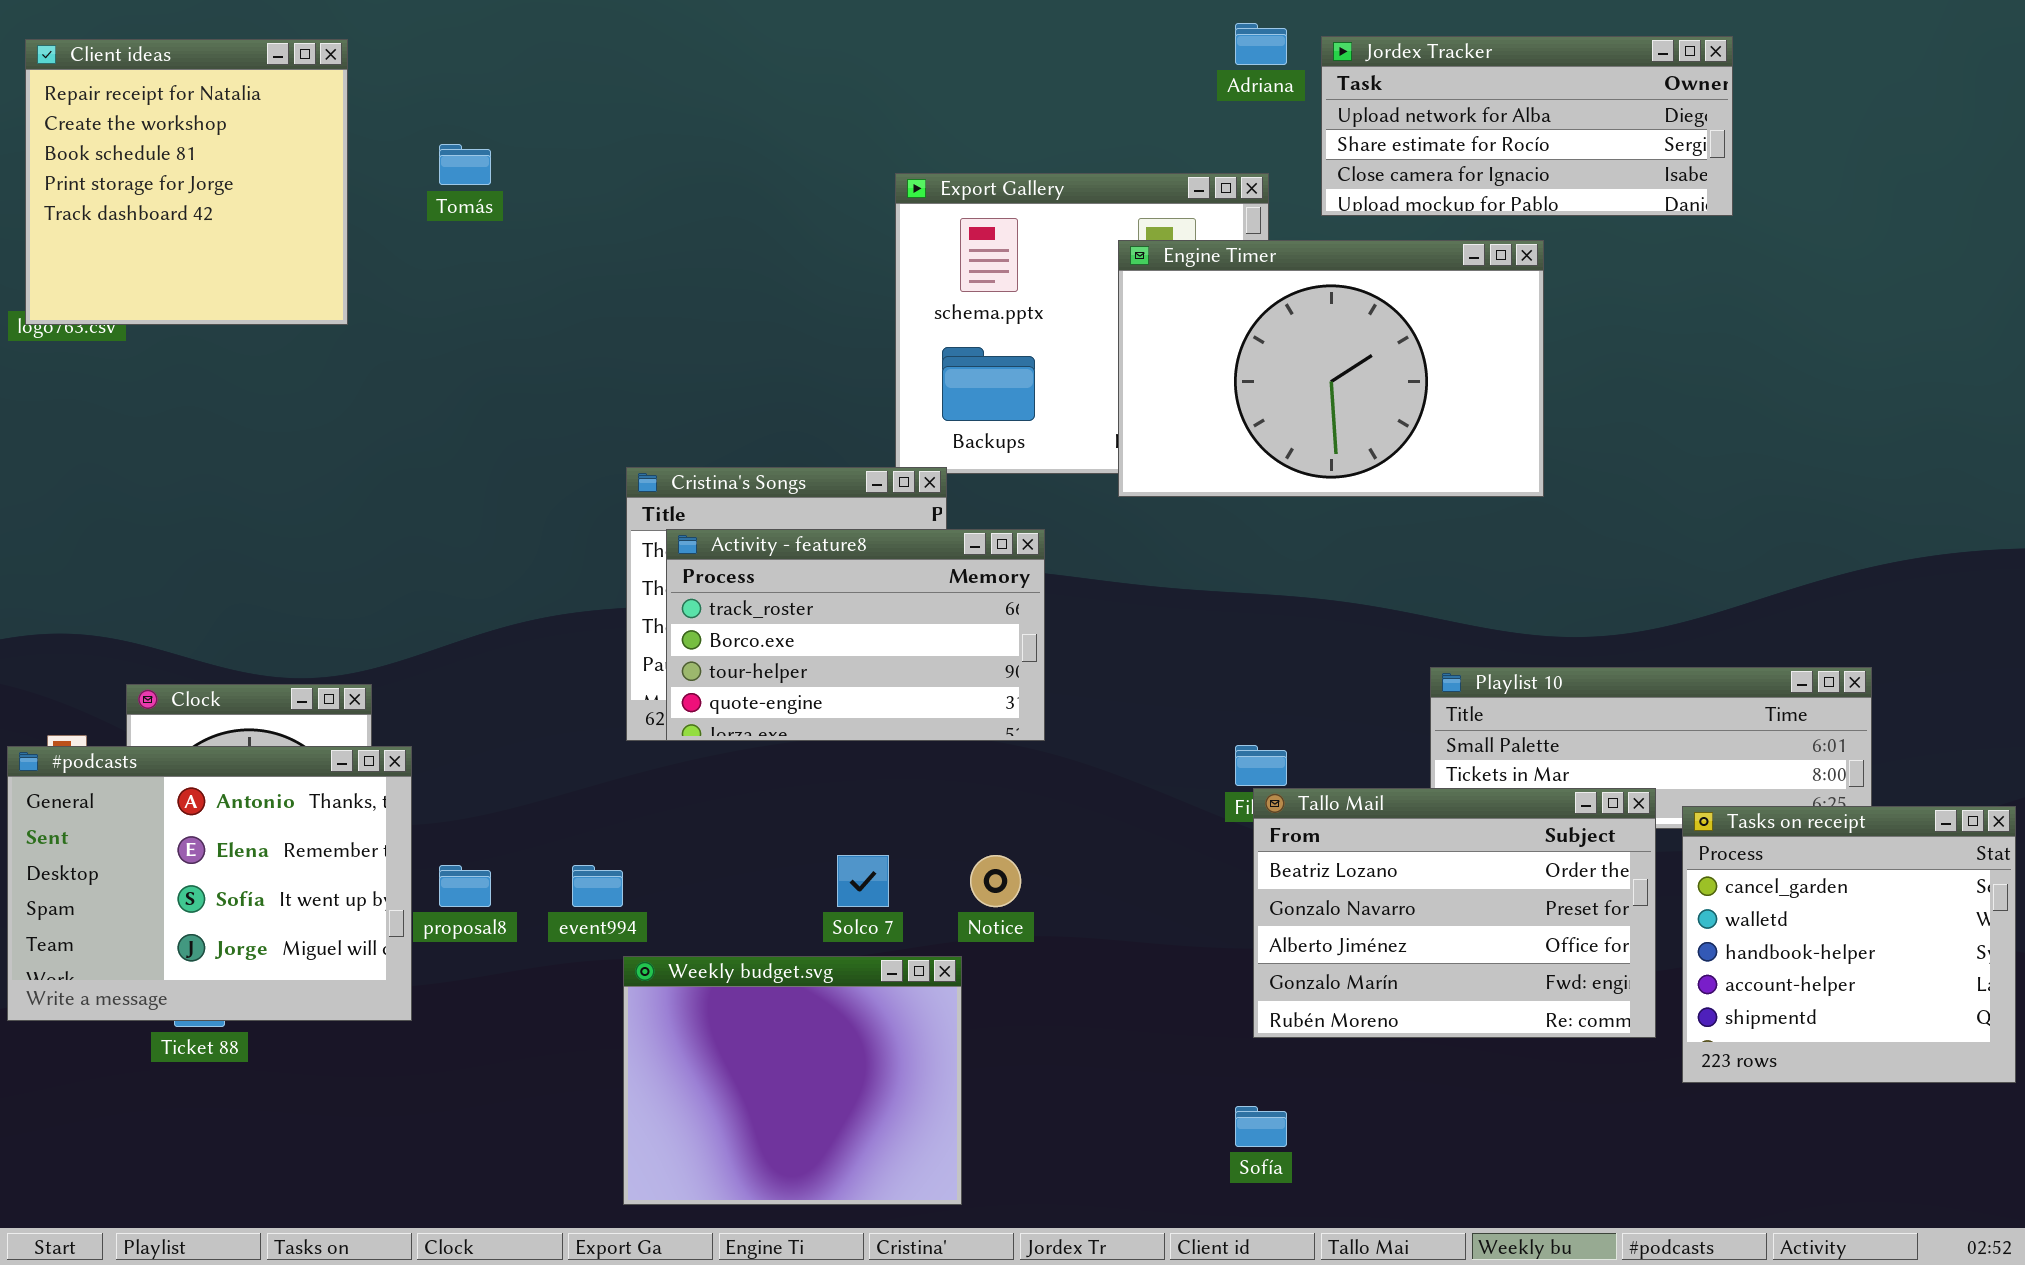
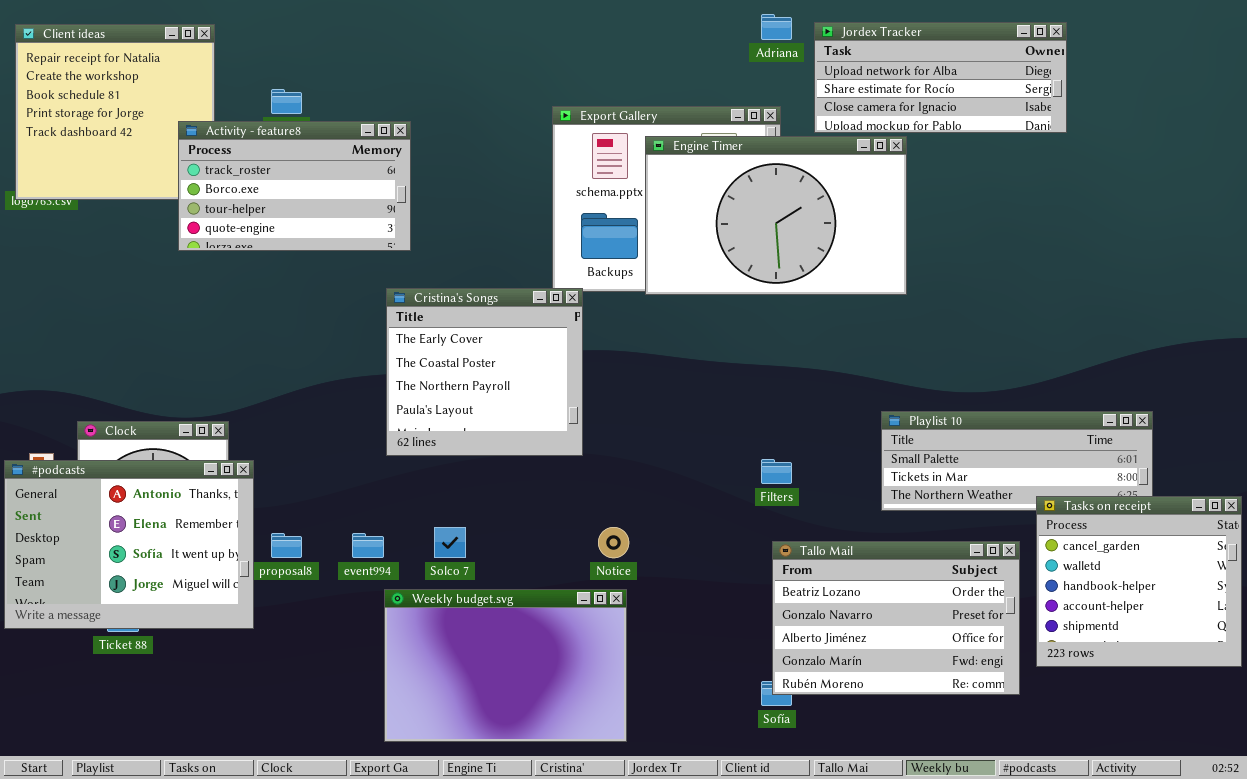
Engine Timer: [1118,240,1544,497] -> [645,136,907,295], moved
Activity - feature8: [666,529,1045,741] -> [178,121,411,251], moved
Tallo Mail: [1253,788,1656,1038] -> [772,541,1020,695], moved
Solco 7: [837,855,889,907] -> [434,527,466,558], moved
Weekly budget.svg: [623,956,962,1205] -> [384,589,627,742], resized

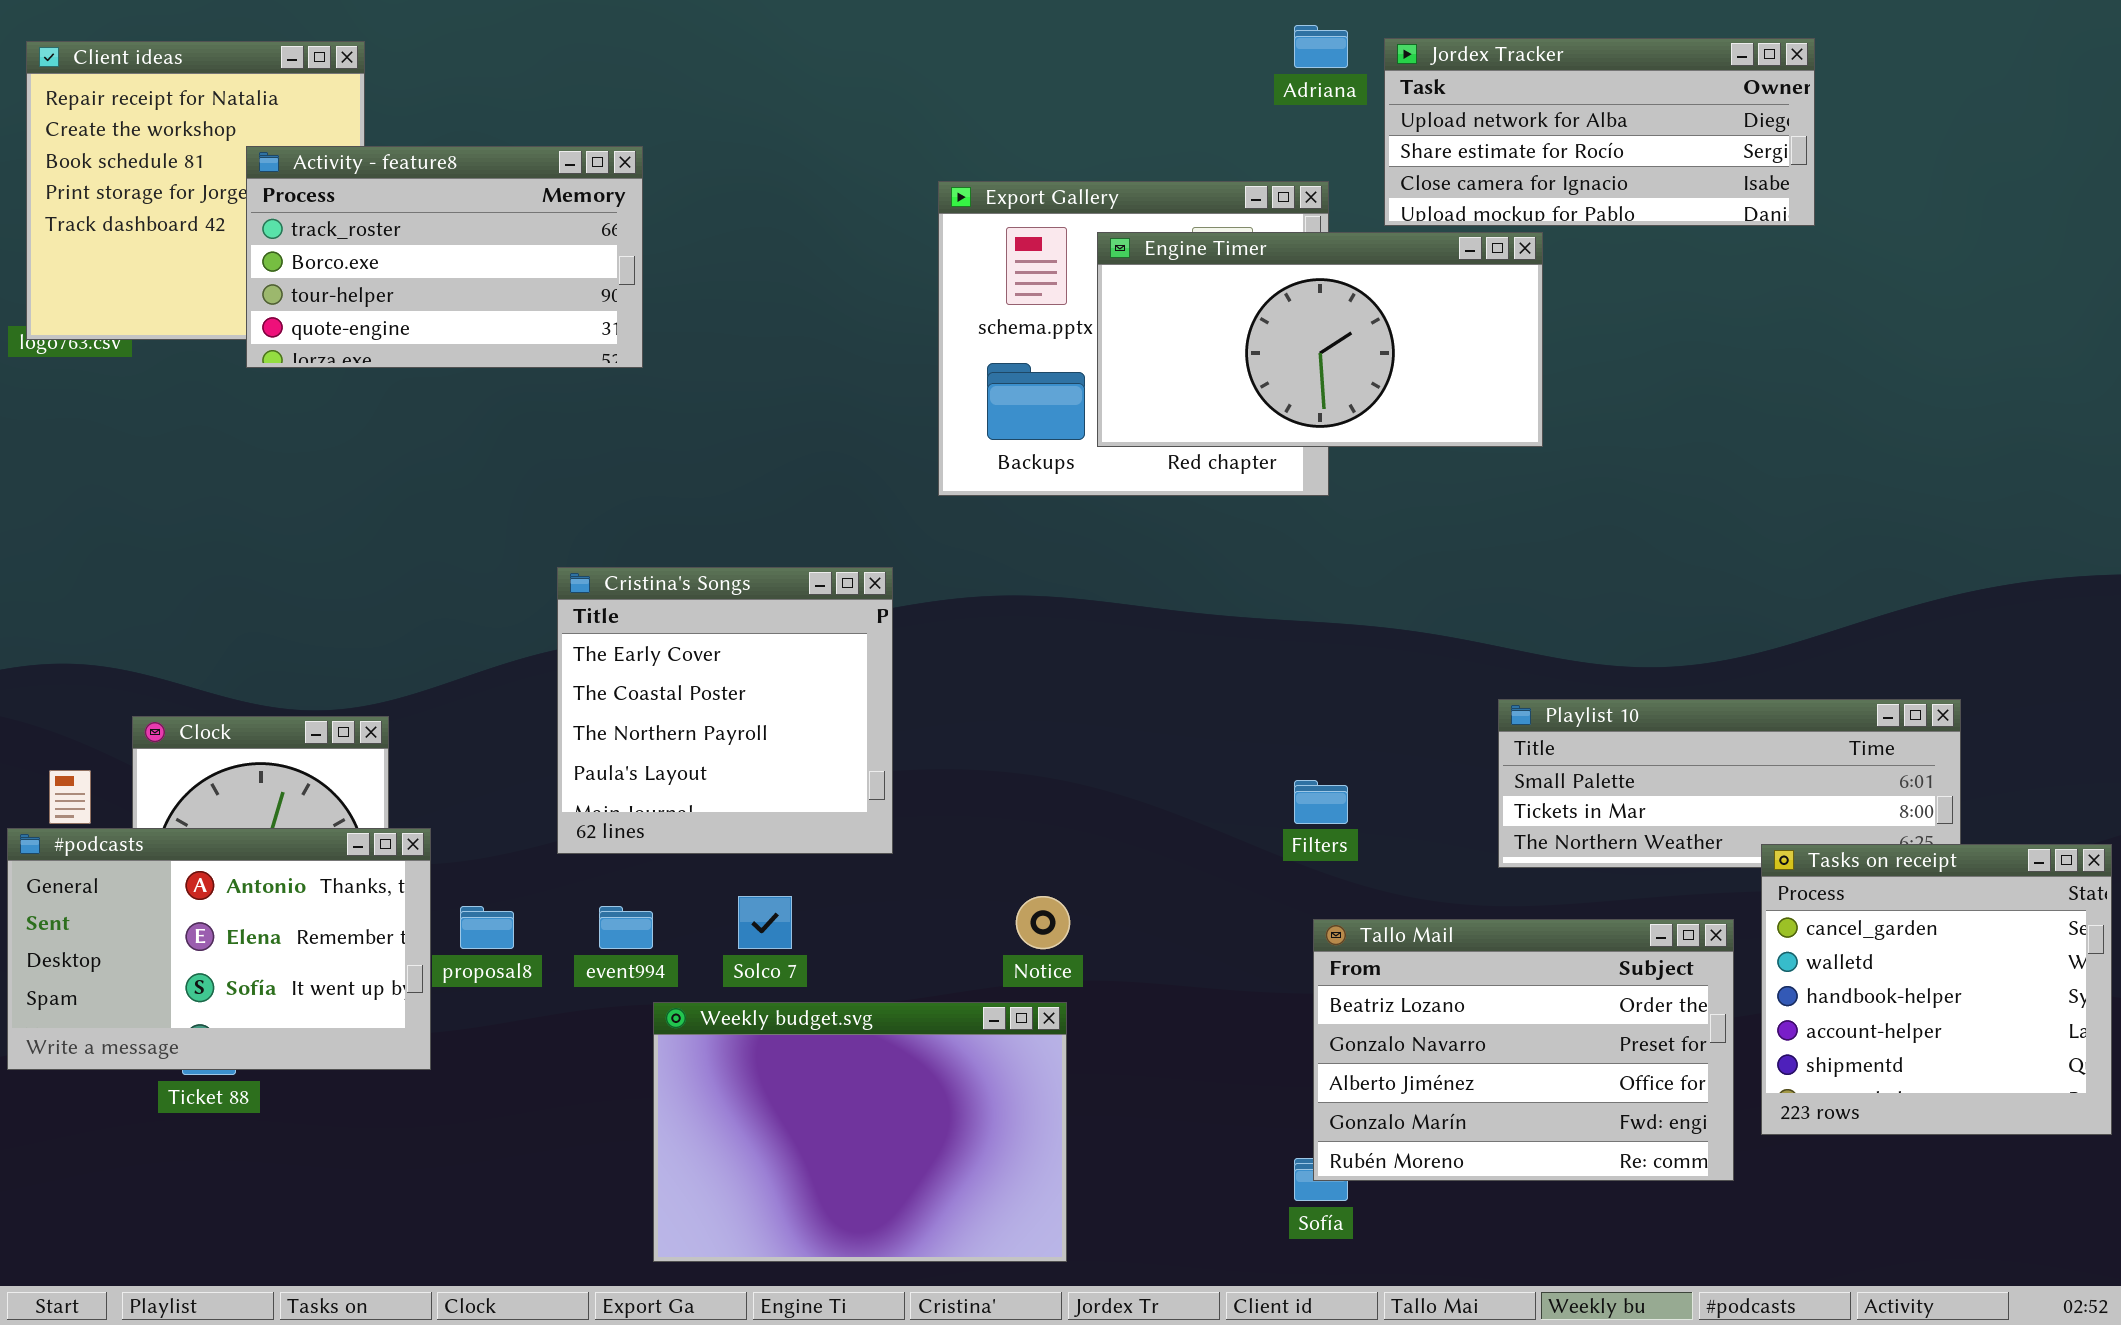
Activity - feature8: [178,121,411,251] -> [246,146,643,368], moved
Engine Timer: [645,136,907,295] -> [1097,232,1543,447], resized
Cristina's Songs: [386,288,583,456] -> [557,567,893,854], moved
#podcasts: [4,460,254,629] -> [7,828,431,1070], resized

